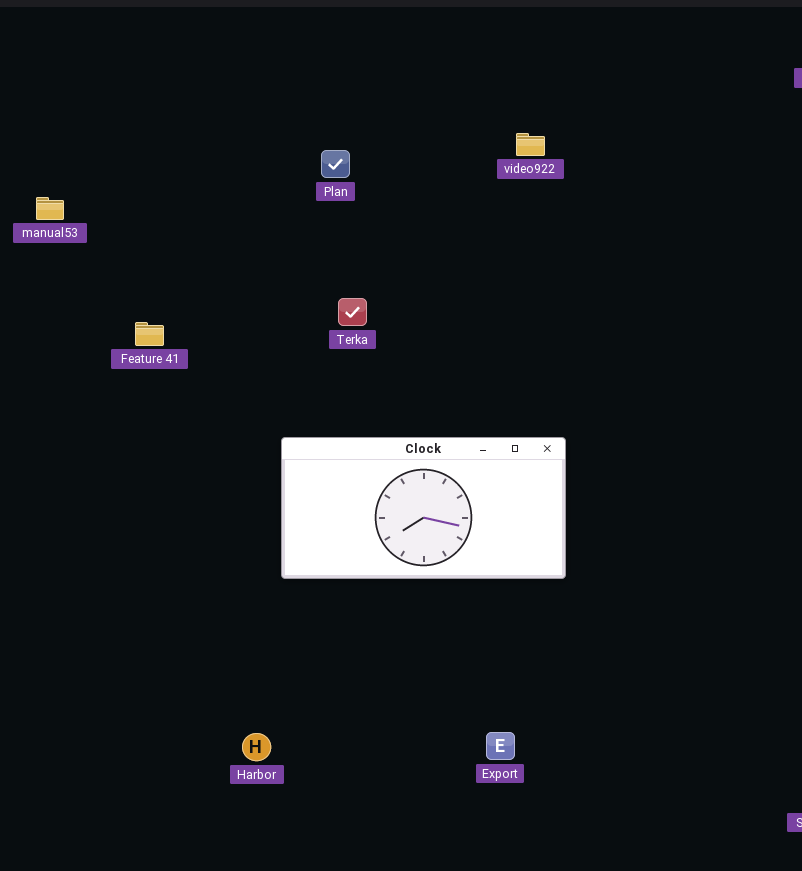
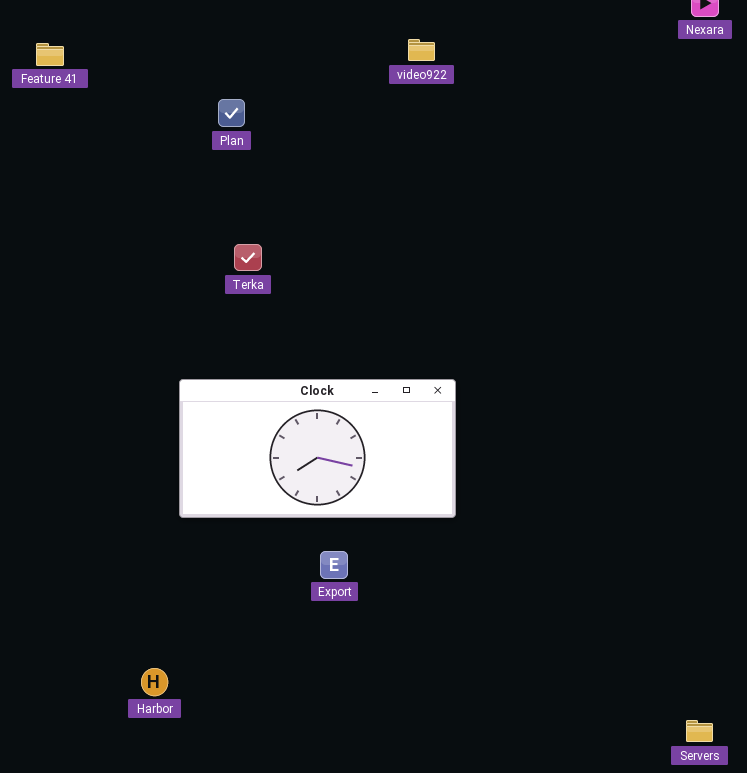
video922: [516,133,545,156] -> [408,39,435,61], moved
Feature 41: [135,322,164,346] -> [36,43,64,66], moved
Export: [486,732,515,760] -> [320,551,348,579], moved

